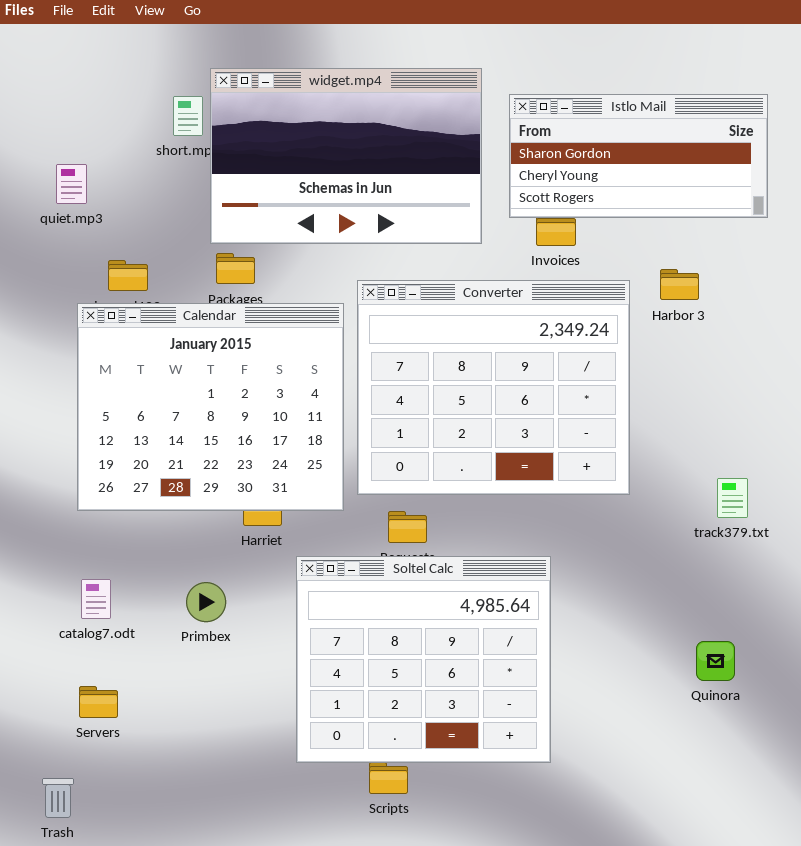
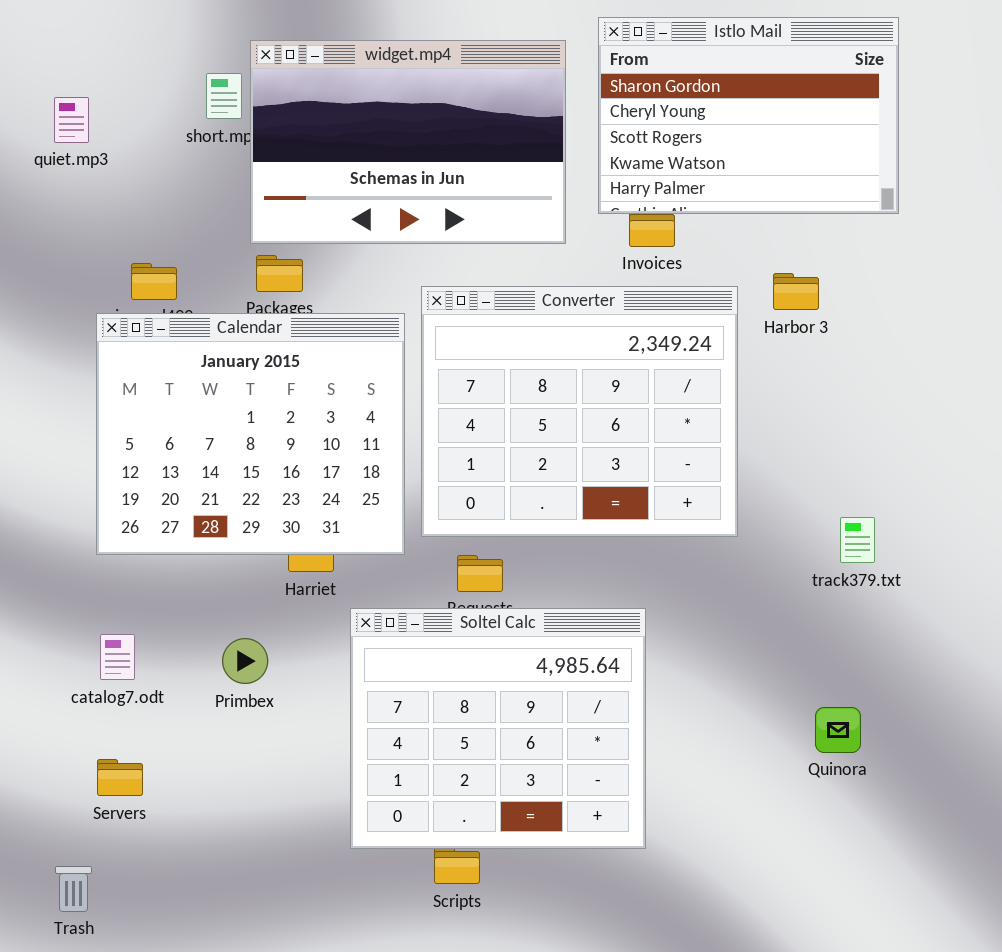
Istlo Mail: [509,94,768,218] -> [598,17,899,214], resized
quiet.mp3: [56,164,87,204] -> [54,97,89,143], moved

